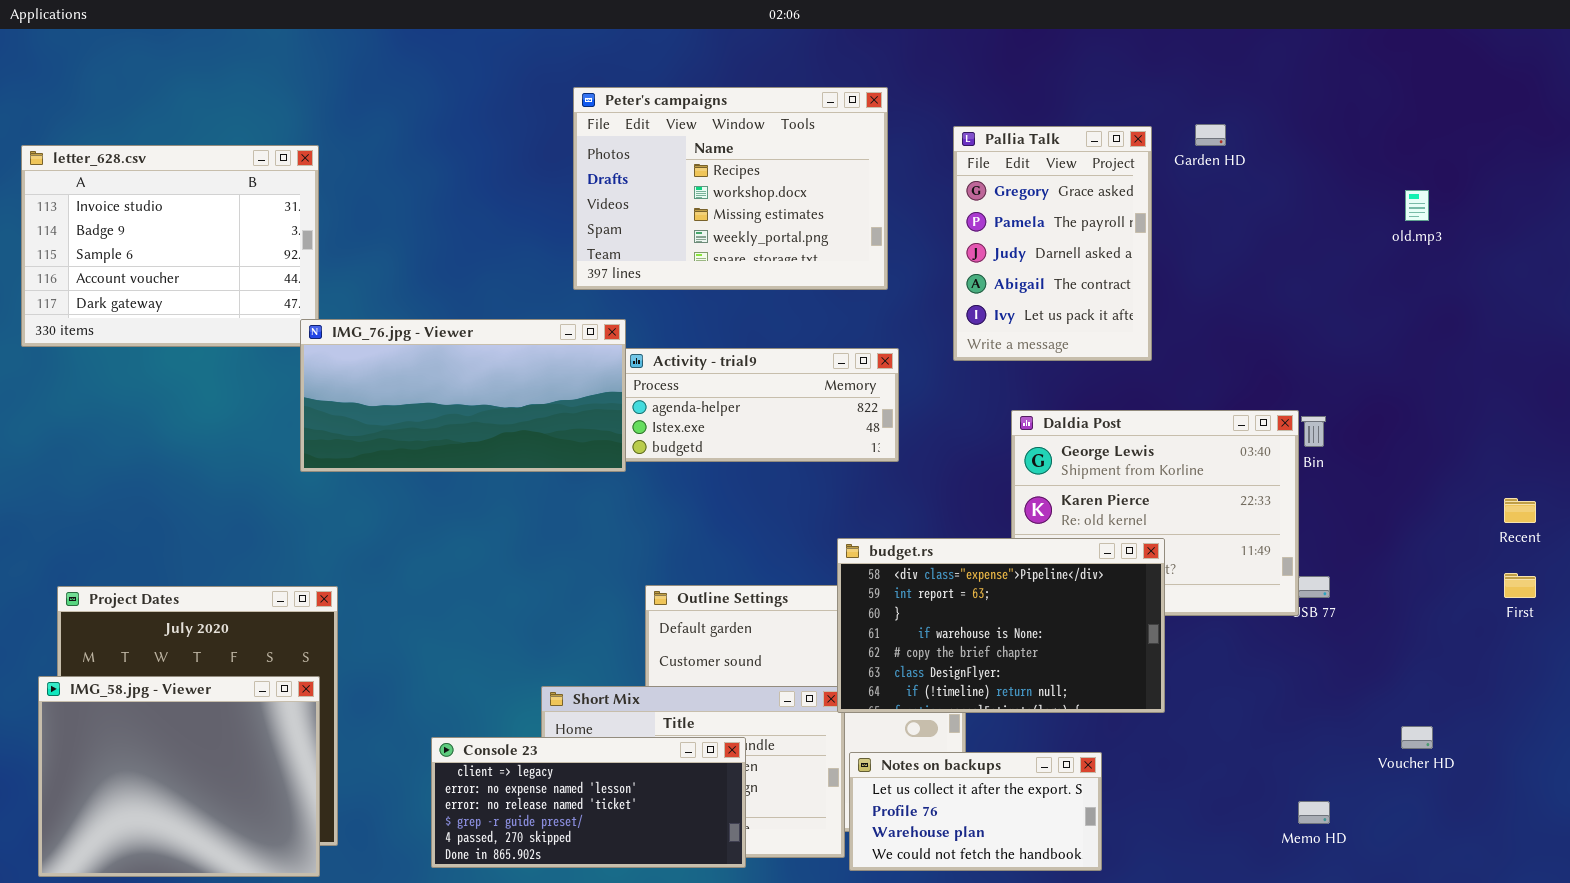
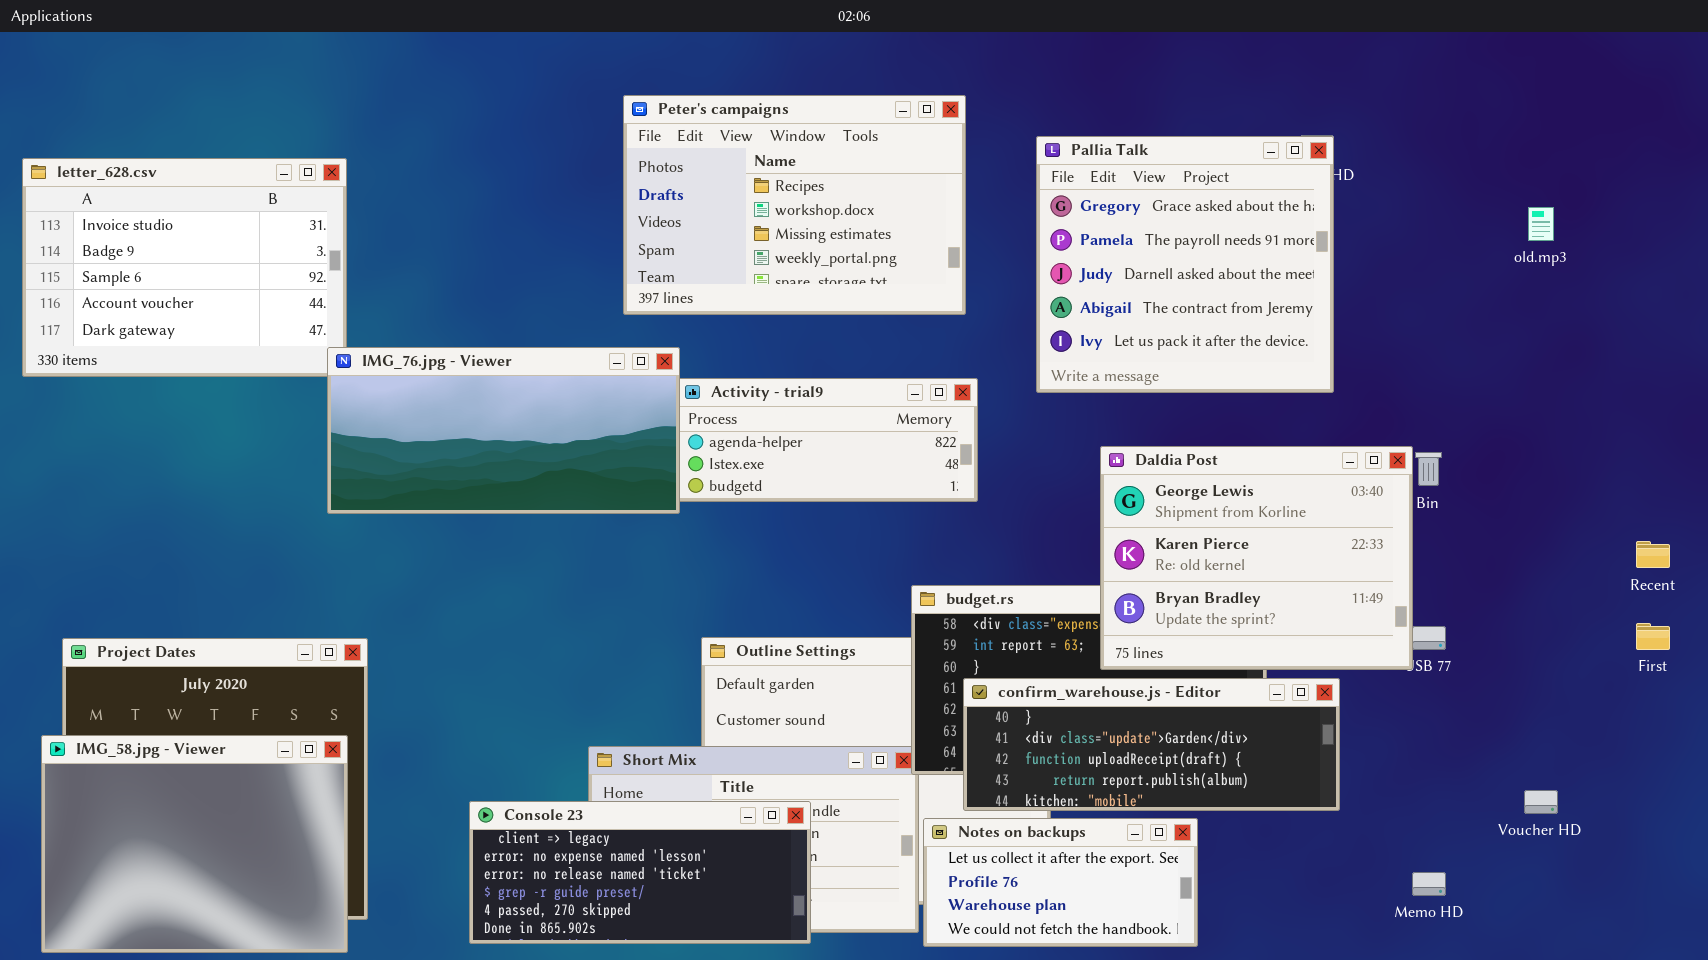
Pallia Talk: [953,126,1152,361] -> [1036,136,1334,393], resized
Daldia Post: [1011,410,1299,616] -> [1100,446,1413,670], raised
confirm_warehouse.js - Editor: none -> [963,678,1340,811], opened

